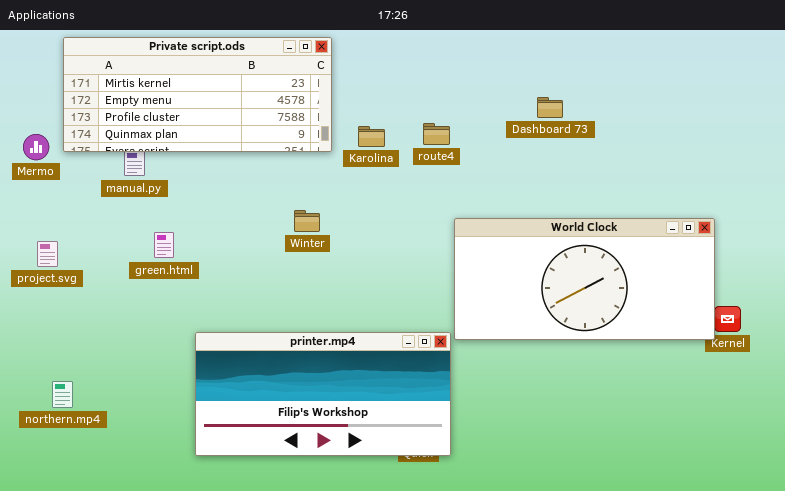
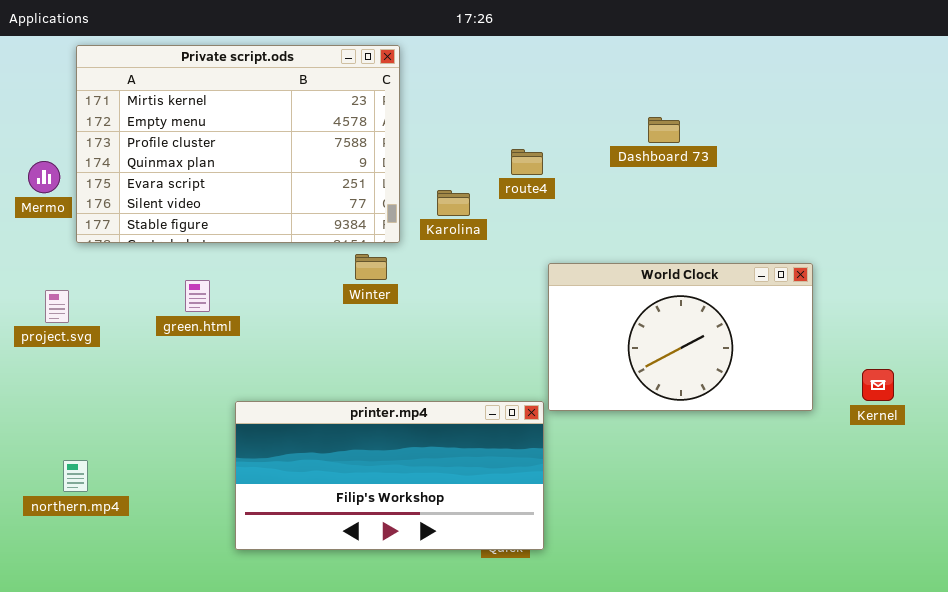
Private script.ods: [63,37,332,152] -> [76,45,400,243], resized
Karolina: [358,126,385,147] -> [437,190,470,216], moved
World Clock: [454,218,715,340] -> [548,263,813,411], resized

